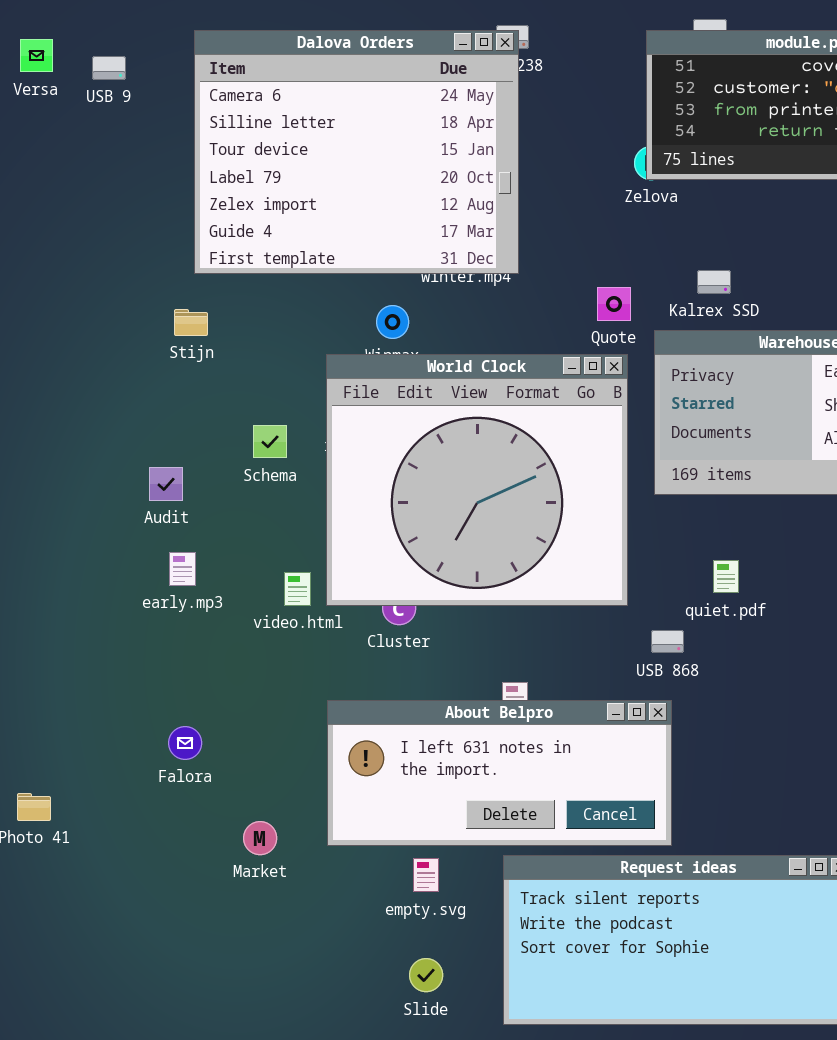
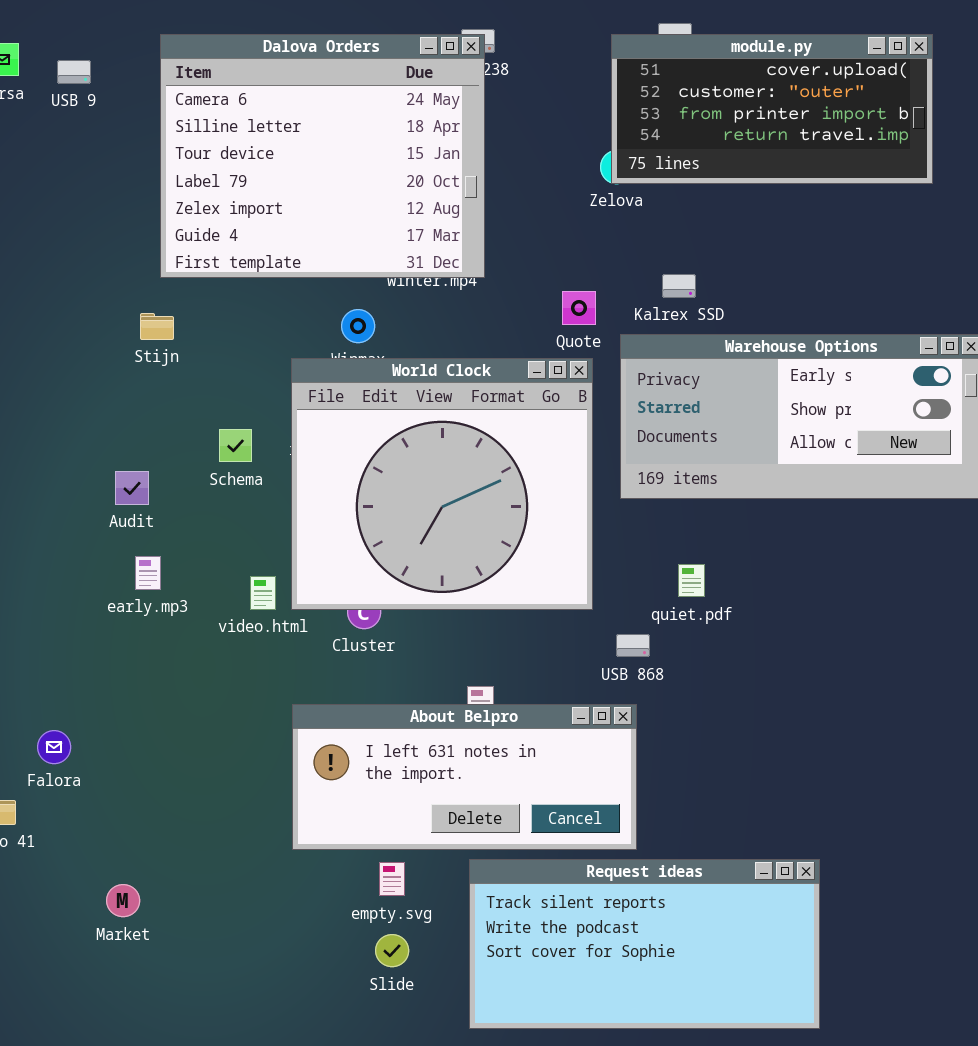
Falora: [168,726,202,760] -> [37,730,71,764], moved
Market: [243,821,277,855] -> [106,884,140,917], moved
Slide: [409,958,443,992] -> [375,934,409,967], moved

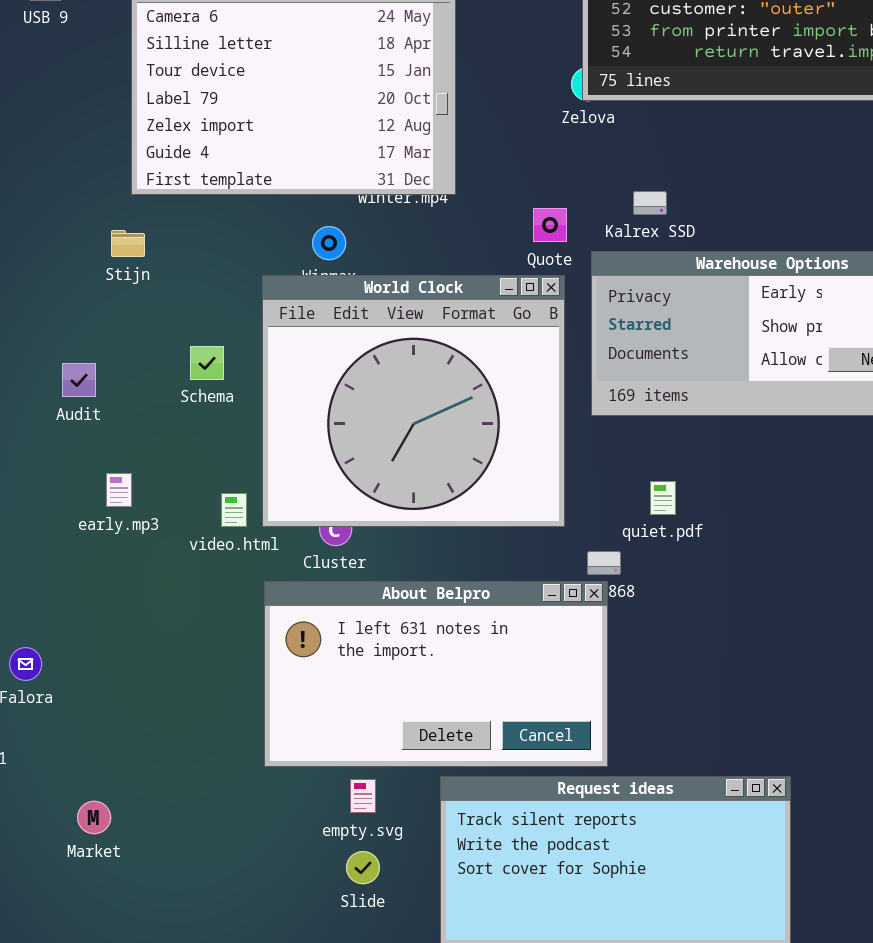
Audit: [115,471,149,505] -> [62,363,96,397], moved
About Belpro: [292,704,637,850] -> [264,581,608,767], resized

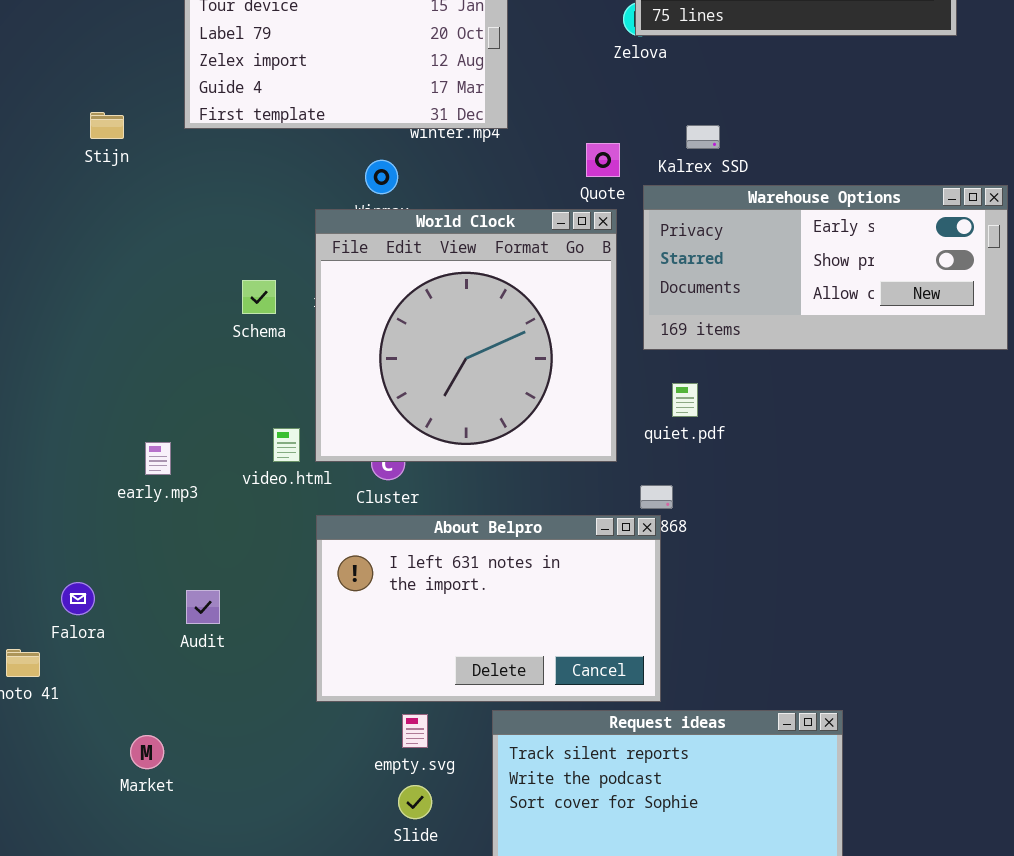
Stijn: [111,230,145,257] -> [90,112,124,139], moved
Audit: [62,363,96,397] -> [186,590,220,624], moved
early.mp3: [106,473,132,507] -> [145,442,171,475], moved
quiet.pdf: [650,481,676,515] -> [672,383,698,417], moved

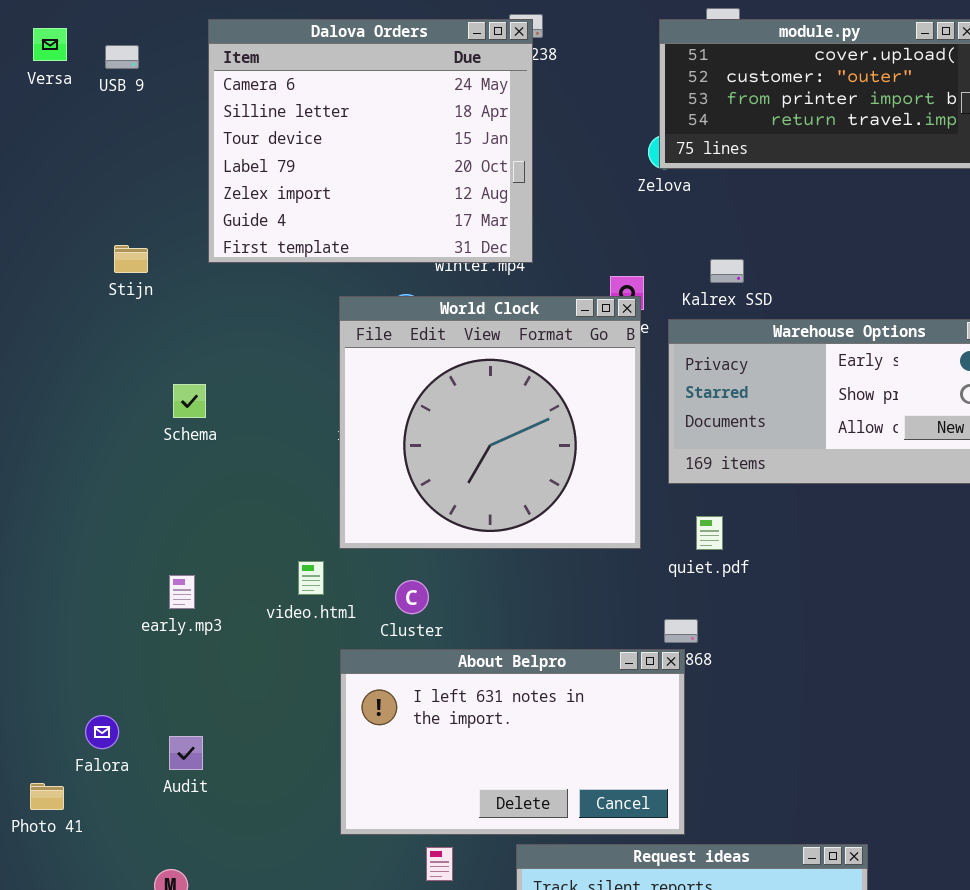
World Clock: [315,209,617,462] -> [339,296,641,549], moved
Schema: [242,280,276,314] -> [173,384,206,418], moved
Audit: [186,590,220,624] -> [169,736,203,770], moved

